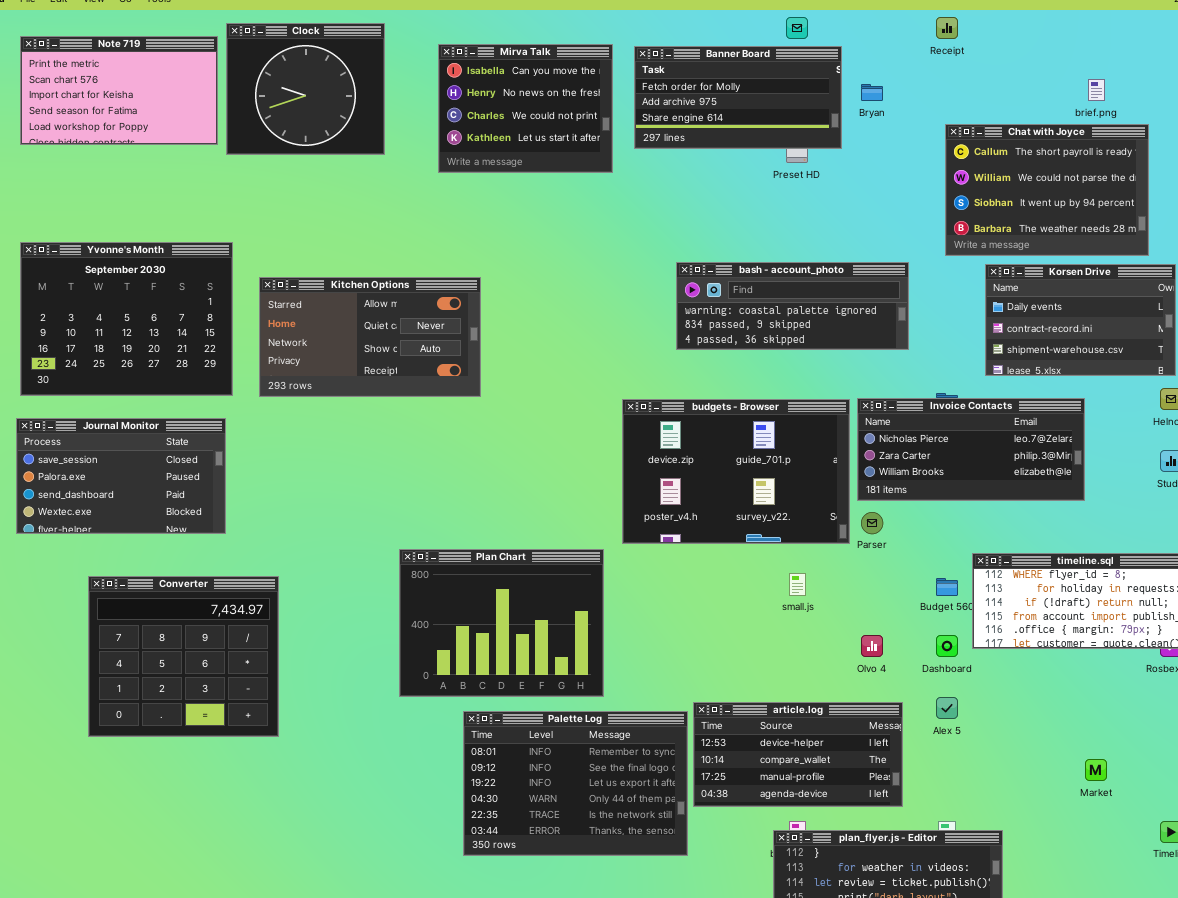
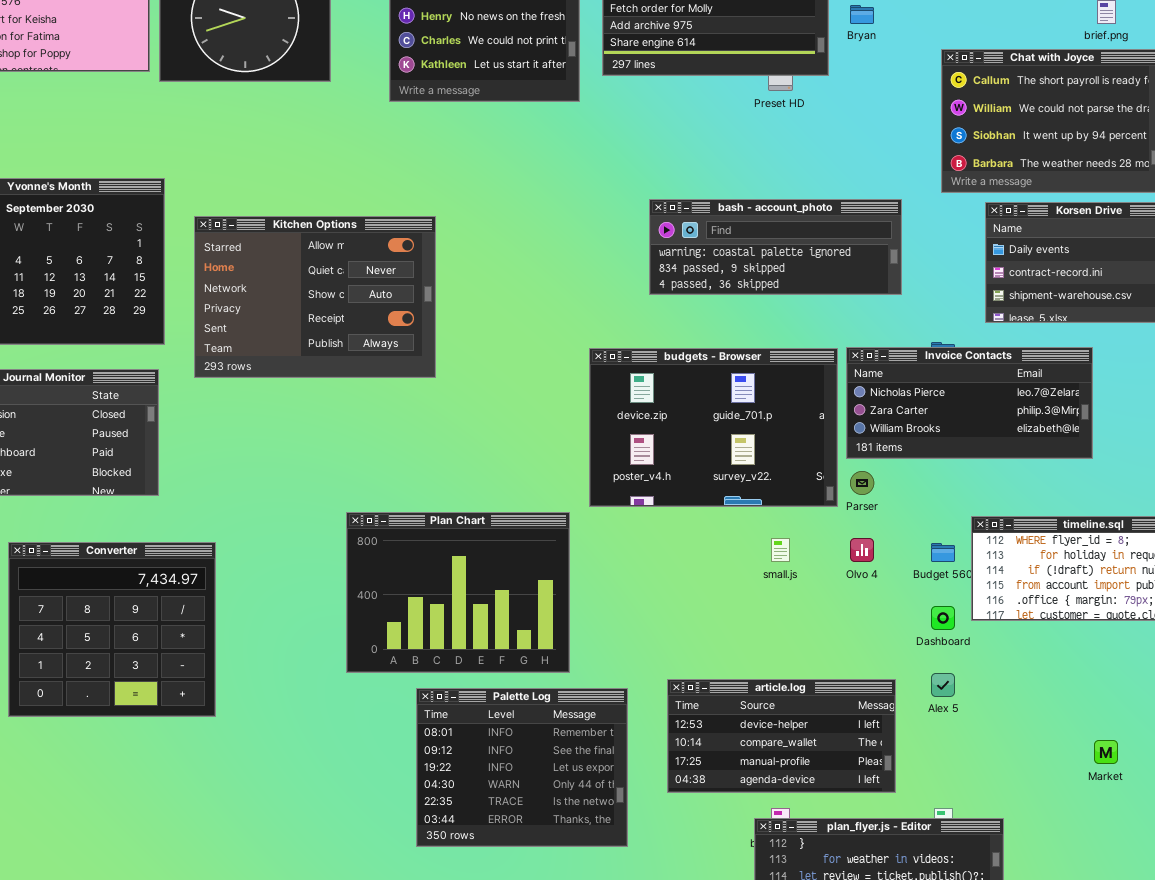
Kitchen Options: [259,277,481,397] -> [194,216,436,378], resized
Olvo 4: [861,635,883,657] -> [850,538,874,562], moved
Palette Log: [463,711,688,856] -> [416,688,628,847], resized

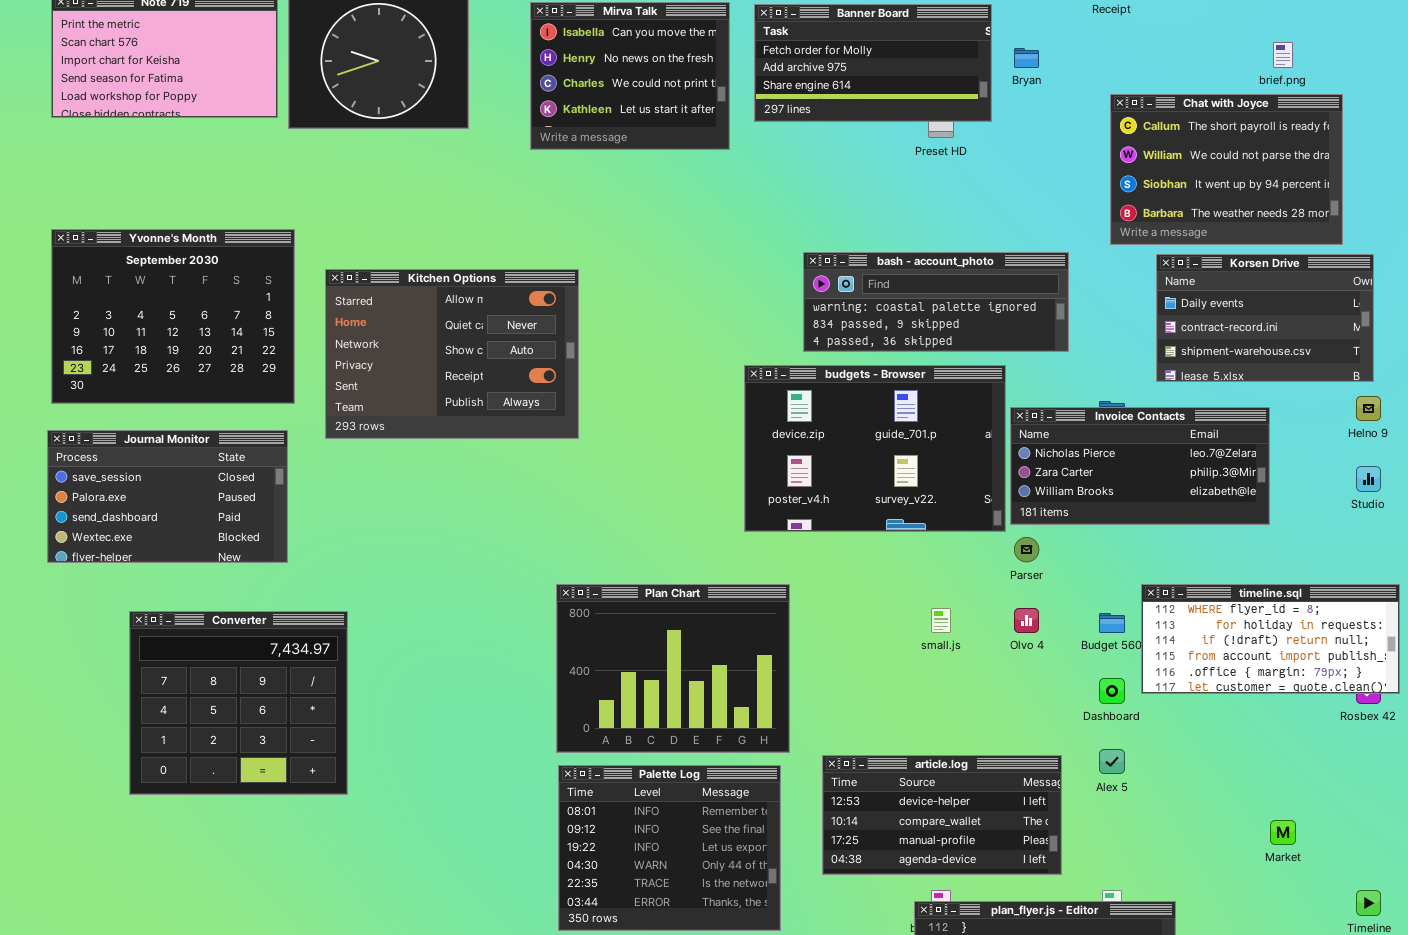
budgets - Browser: [589,348,838,507] -> [744,365,1006,532], moved
Plan Chart: [346,512,570,673] -> [556,584,790,753], moved

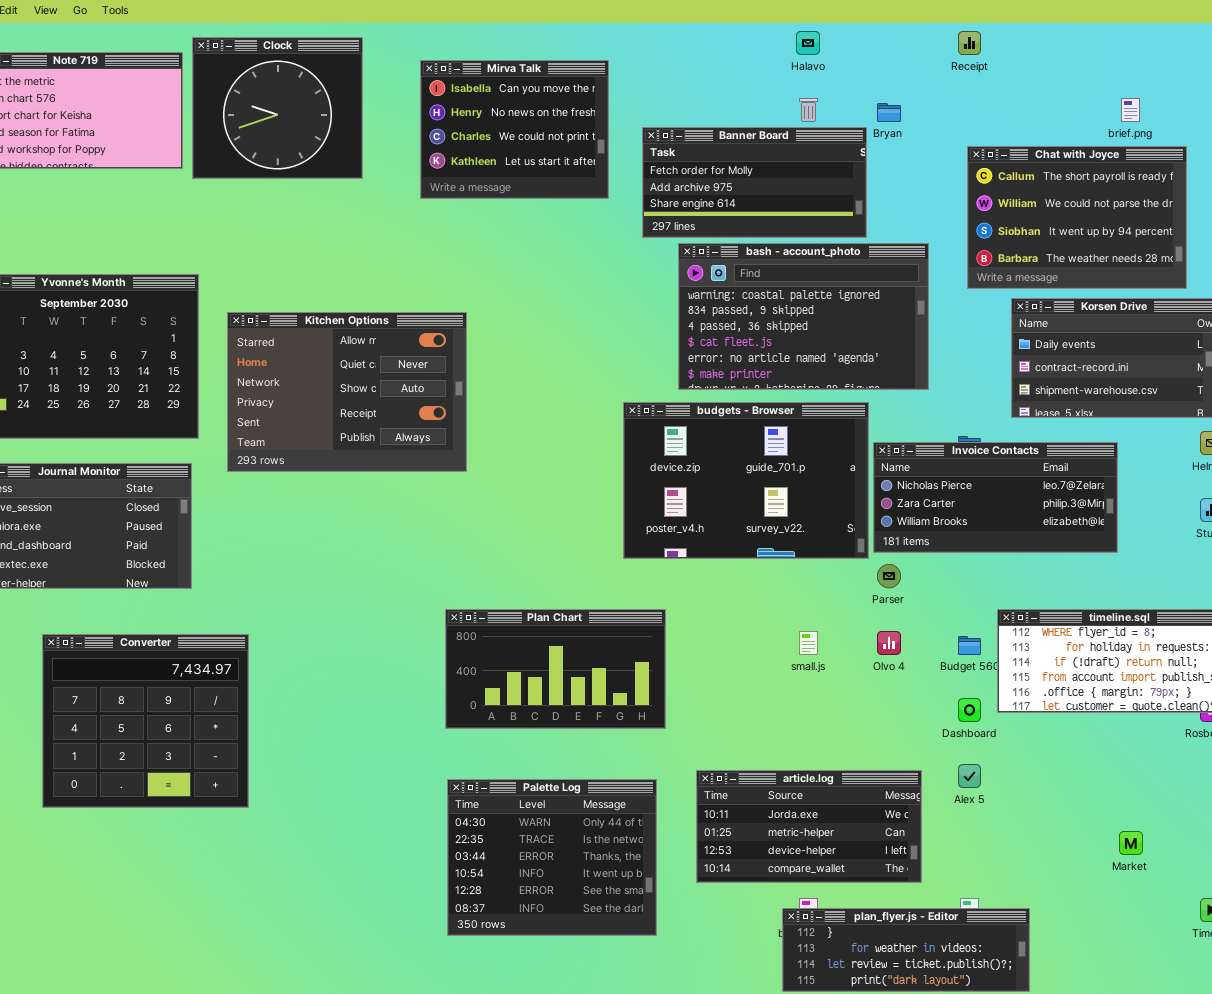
Banner Board: [754,4,992,122] -> [642,127,867,238], moved
bash - account_photo: [803,252,1069,352] -> [678,243,929,390], resized
Plan Chart: [556,584,790,753] -> [445,609,666,729], resized
article.log: [822,755,1062,875] -> [696,770,922,883], scrolled up 2 rows
Palette Log: [558,765,781,931] -> [447,779,657,936], scrolled down 3 rows

